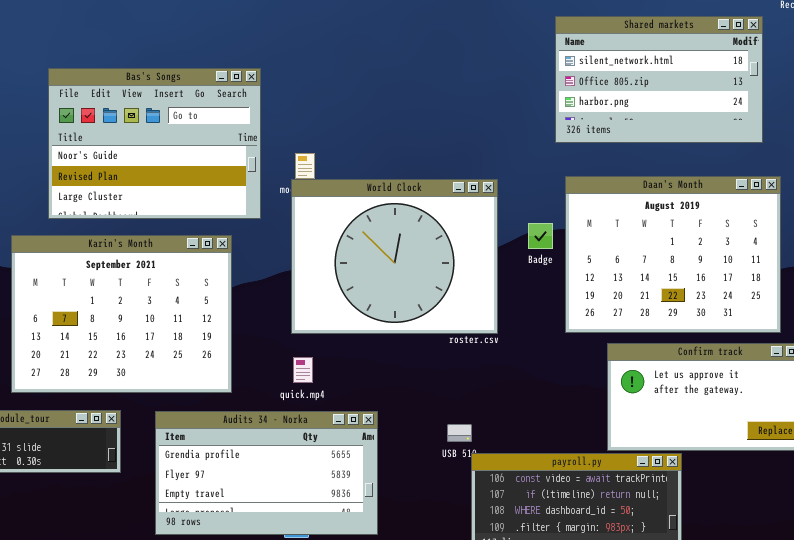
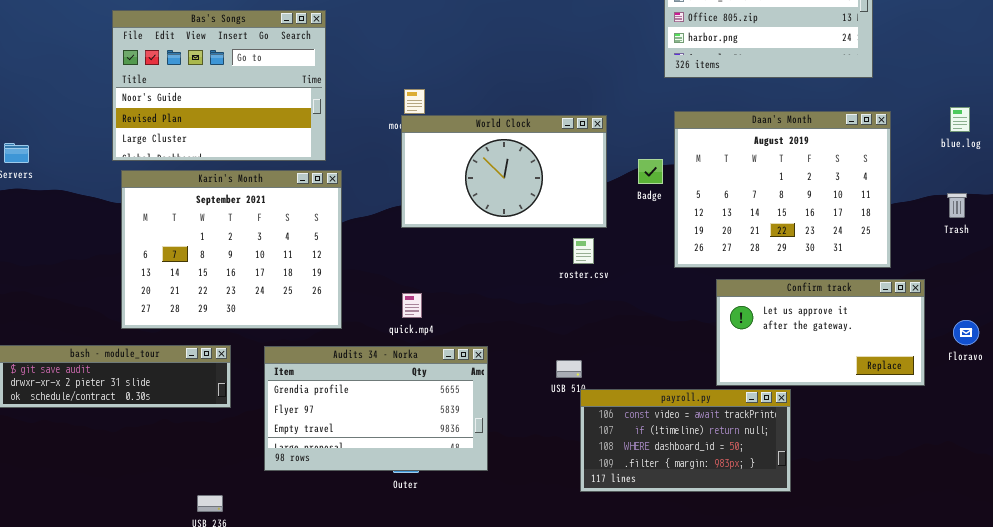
Bas's Songs: [48,68,261,219] -> [112,10,326,161], moved
World Clock: [291,179,498,334] -> [401,115,607,228], resized

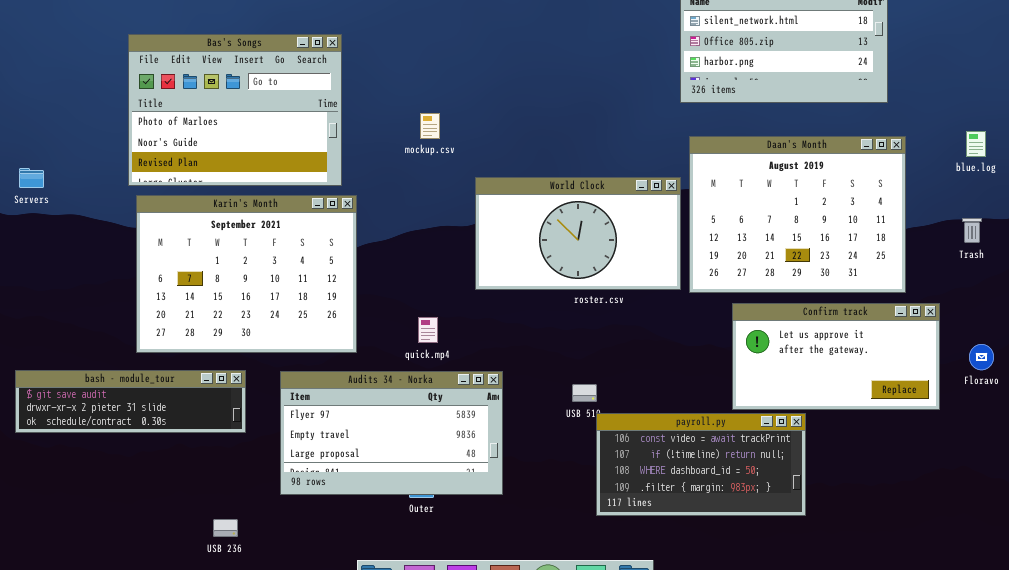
Bas's Songs: [112,10,326,161] -> [128,34,342,186], scrolled up 1 row
World Clock: [401,115,607,228] -> [475,177,681,290], moved
Audits 34 - Norka: [264,346,488,471] -> [280,371,503,495], scrolled down 1 row

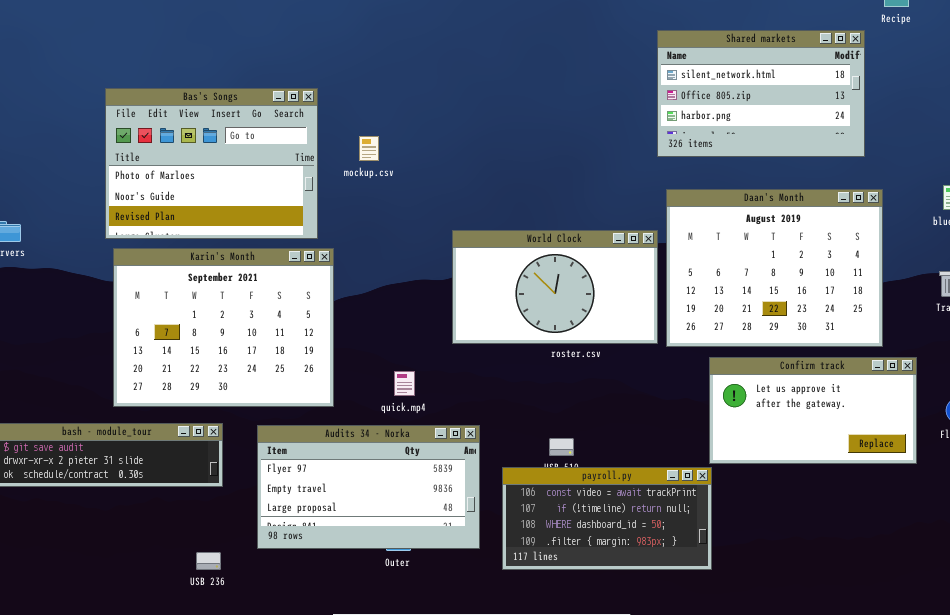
mockup.csv: [420,113,440,139] -> [359,136,379,161], moved
payroll.py: [596,413,806,516] -> [502,467,712,570], moved
USB 236: [213,519,238,537] -> [196,552,221,570], moved

